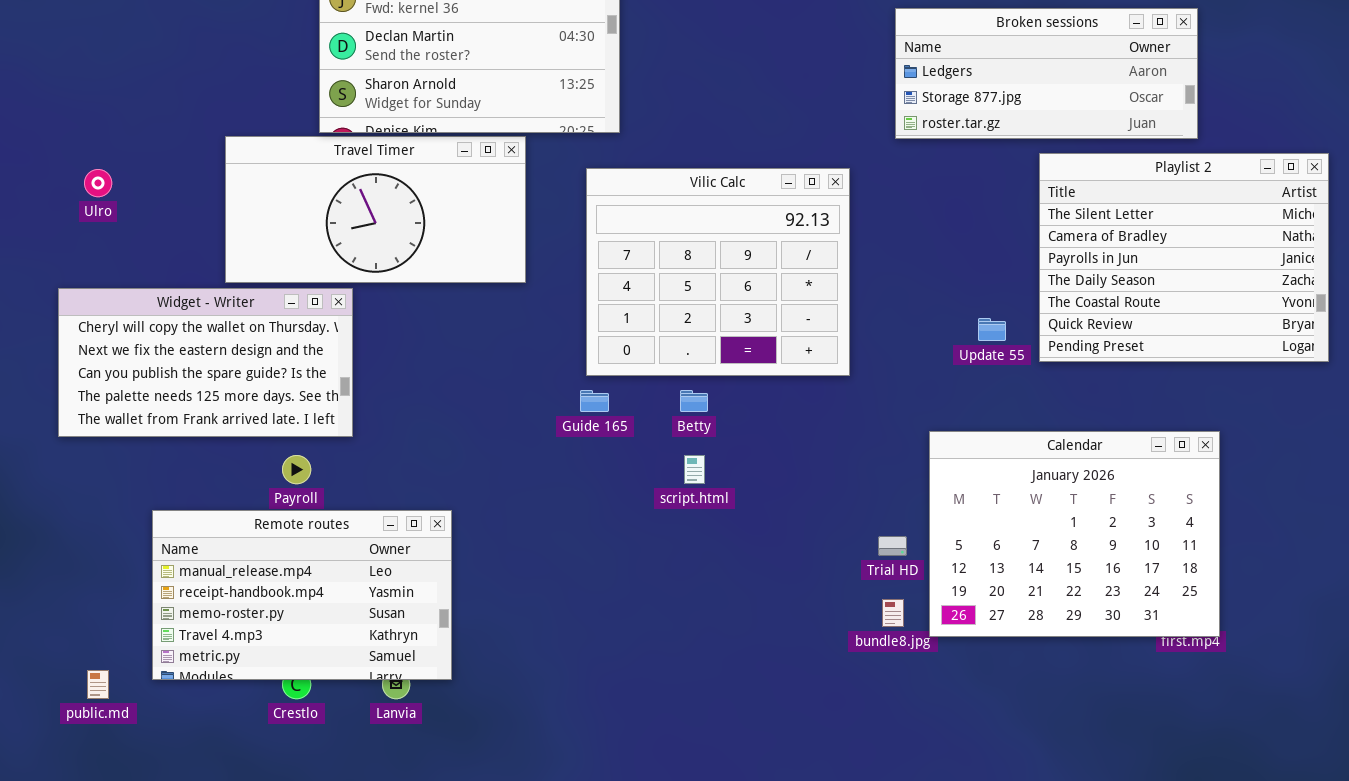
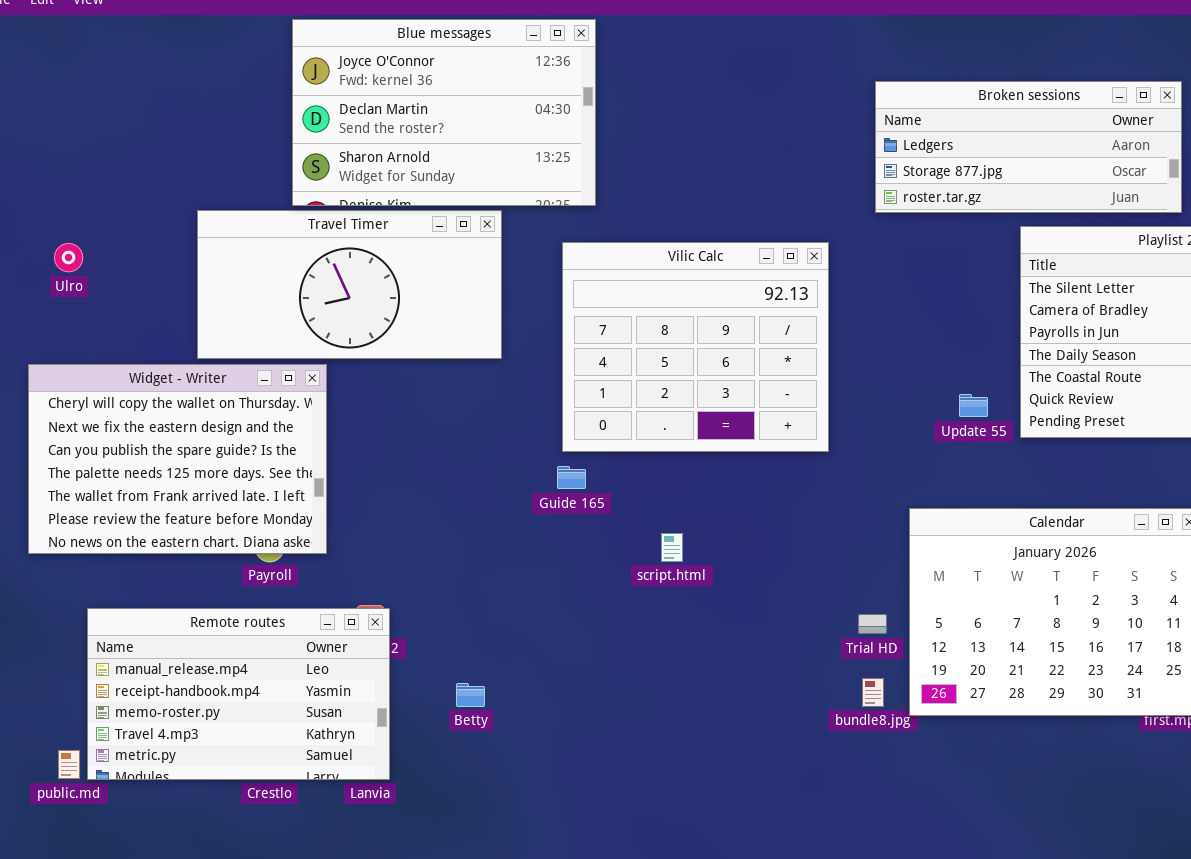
Widget - Writer: [58,288,353,437] -> [28,364,327,554], resized
Betty: [680,390,708,412] -> [456,683,485,707], moved
Remote routes: [152,510,452,680] -> [87,608,390,780], moved

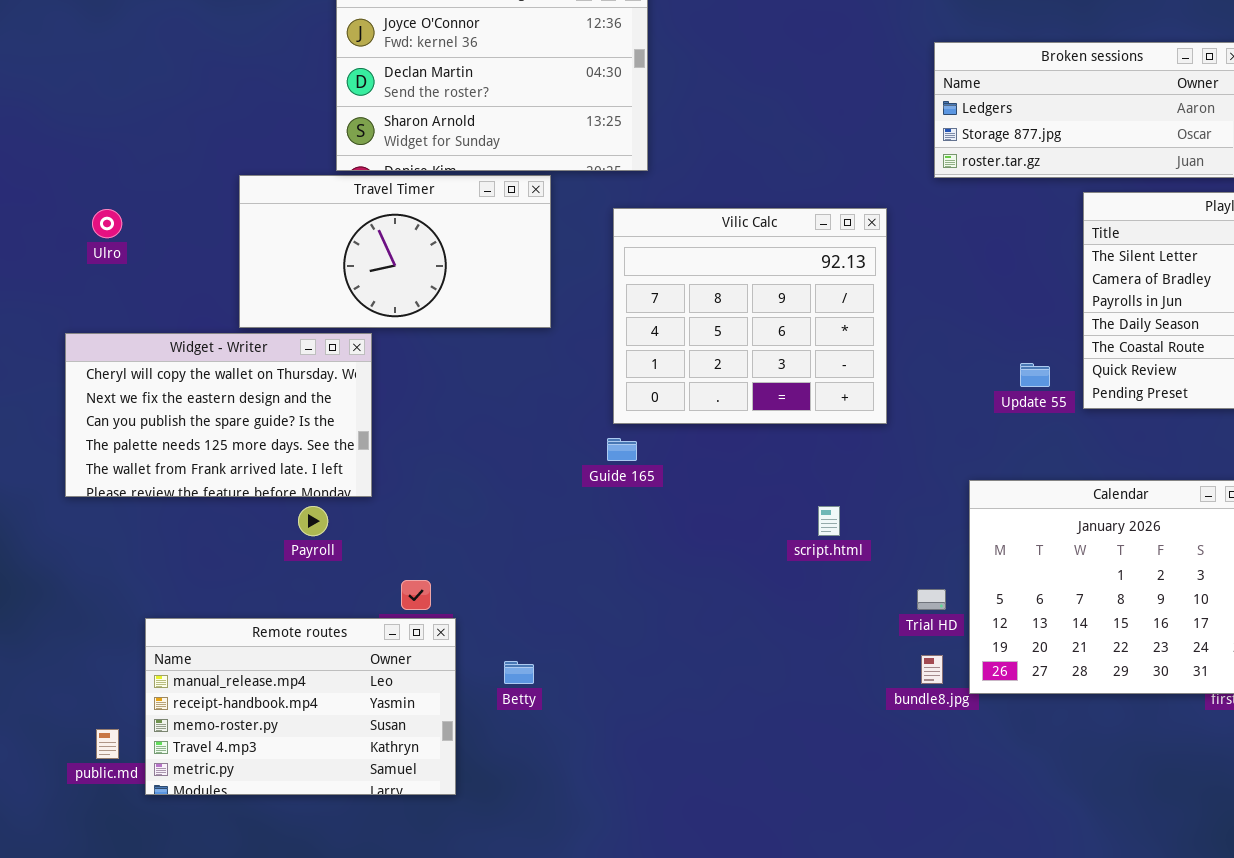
Widget - Writer: [28,364,327,554] -> [65,333,372,497], resized
script.html: [661,533,683,562] -> [818,506,840,536], moved
Remote routes: [87,608,390,780] -> [145,618,456,795], moved

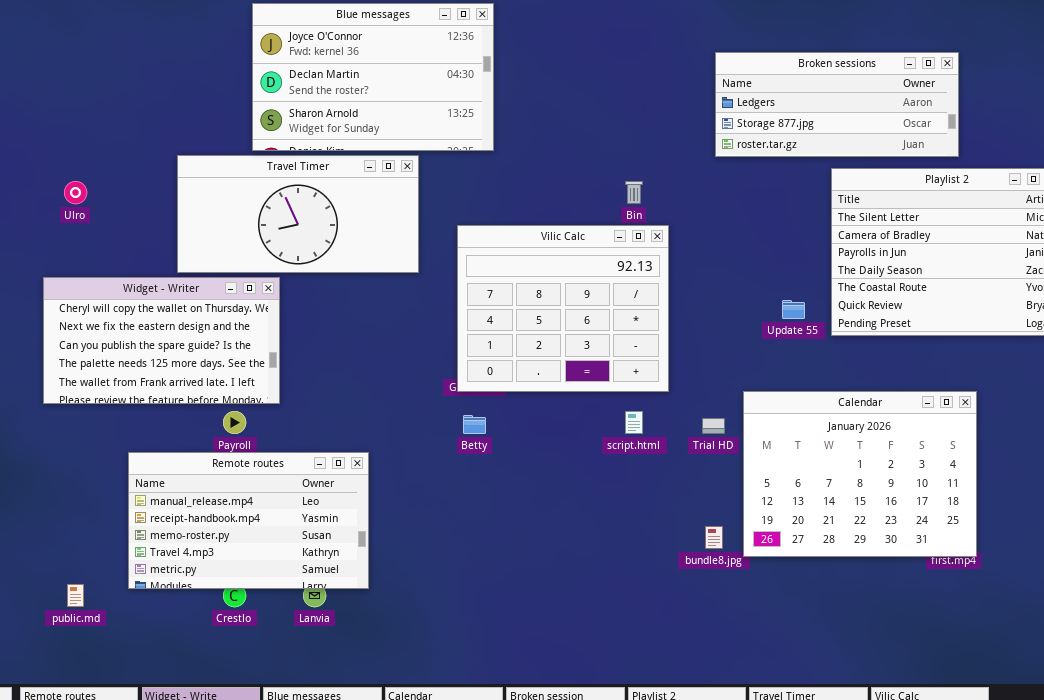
Vilic Calc: [613,208,887,424] -> [457,225,669,392], moved
Trial HD: [917,589,946,610] -> [702,418,725,434], moved
Remote routes: [145,618,456,795] -> [128,452,369,589], moved
Betty: [504,661,534,684] -> [463,415,486,434], moved

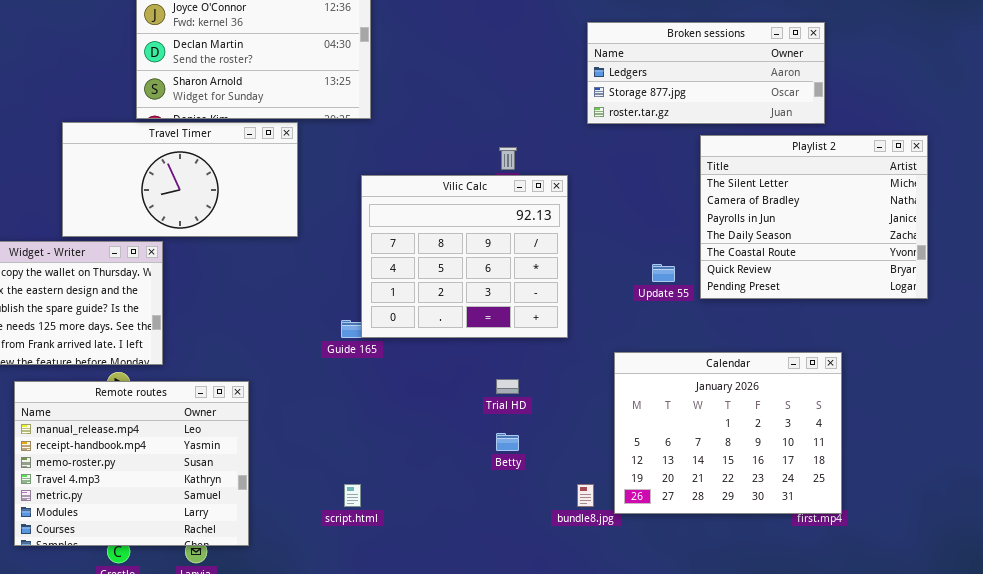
Vilic Calc: [457,225,669,392] -> [361,175,568,338], moved
script.html: [625,411,643,434] -> [344,484,361,507], moved
Betty: [463,415,486,434] -> [496,433,519,451], moved
Trial HD: [702,418,725,434] -> [496,379,519,394], moved
Remote routes: [128,452,369,589] -> [14,381,249,546], resized

